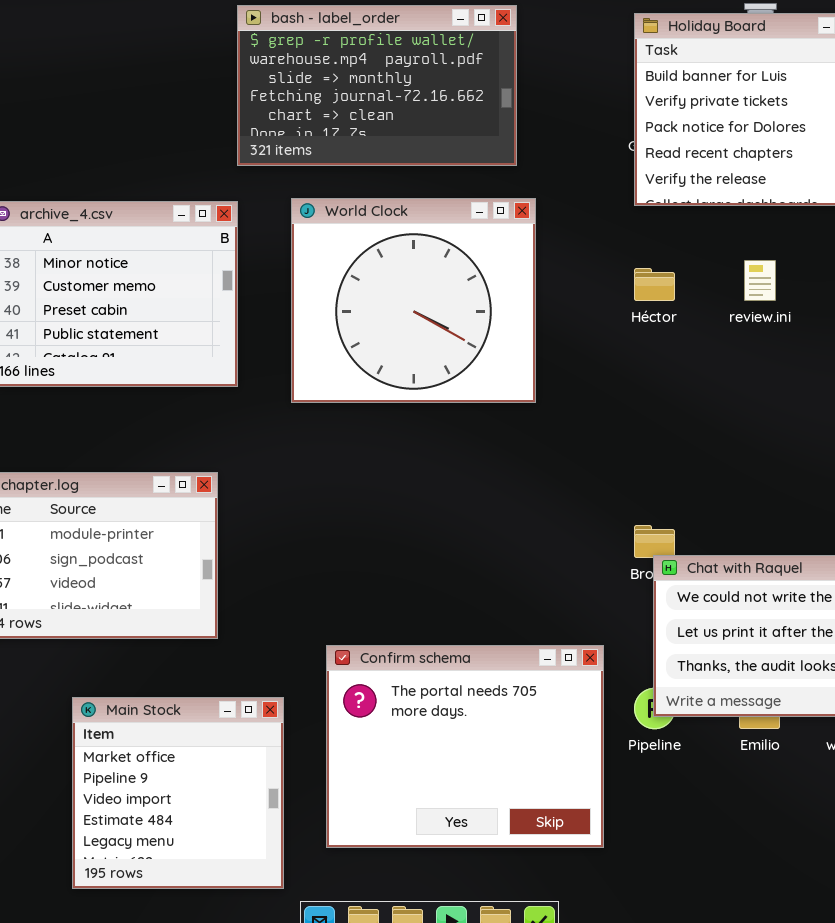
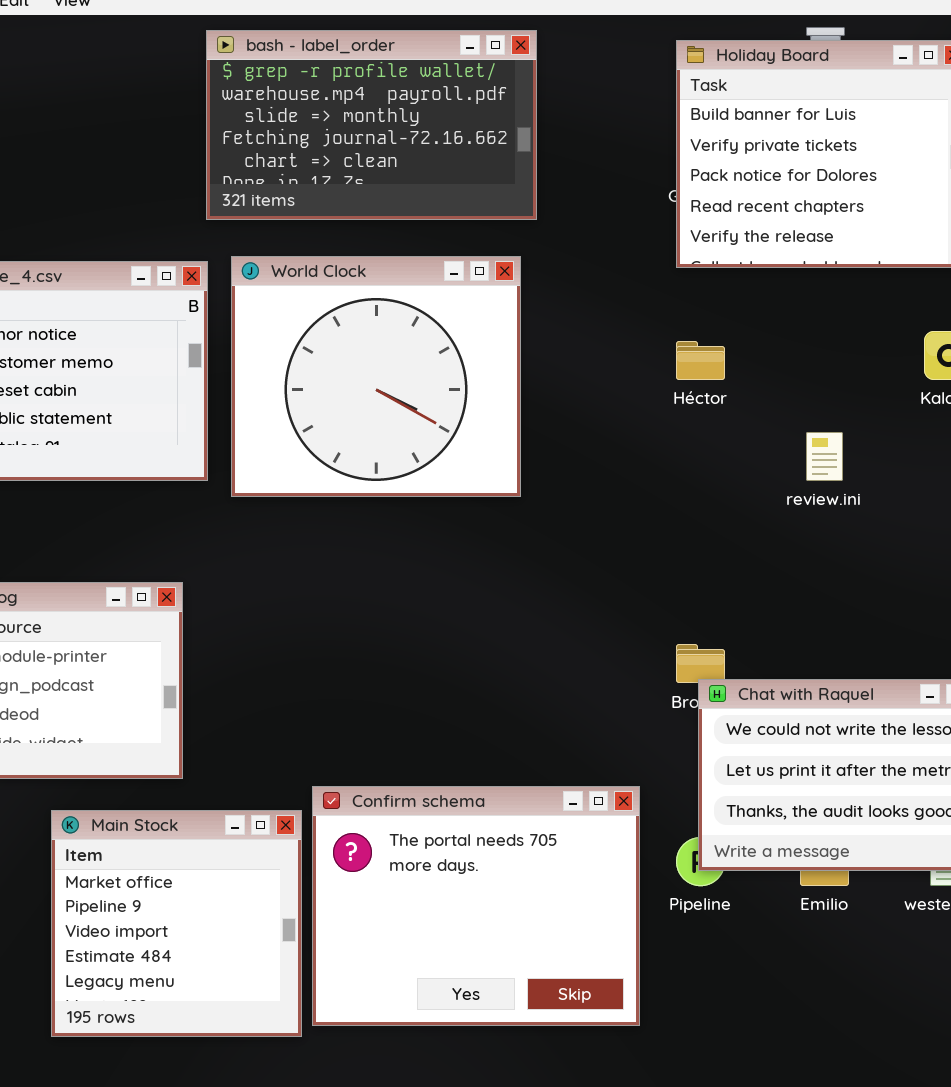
World Clock: [291,198,536,403] -> [231,256,521,497], moved
review.ini: [744,260,776,301] -> [806,432,843,481], moved
Main Stock: [72,697,284,889] -> [51,810,302,1037], moved

